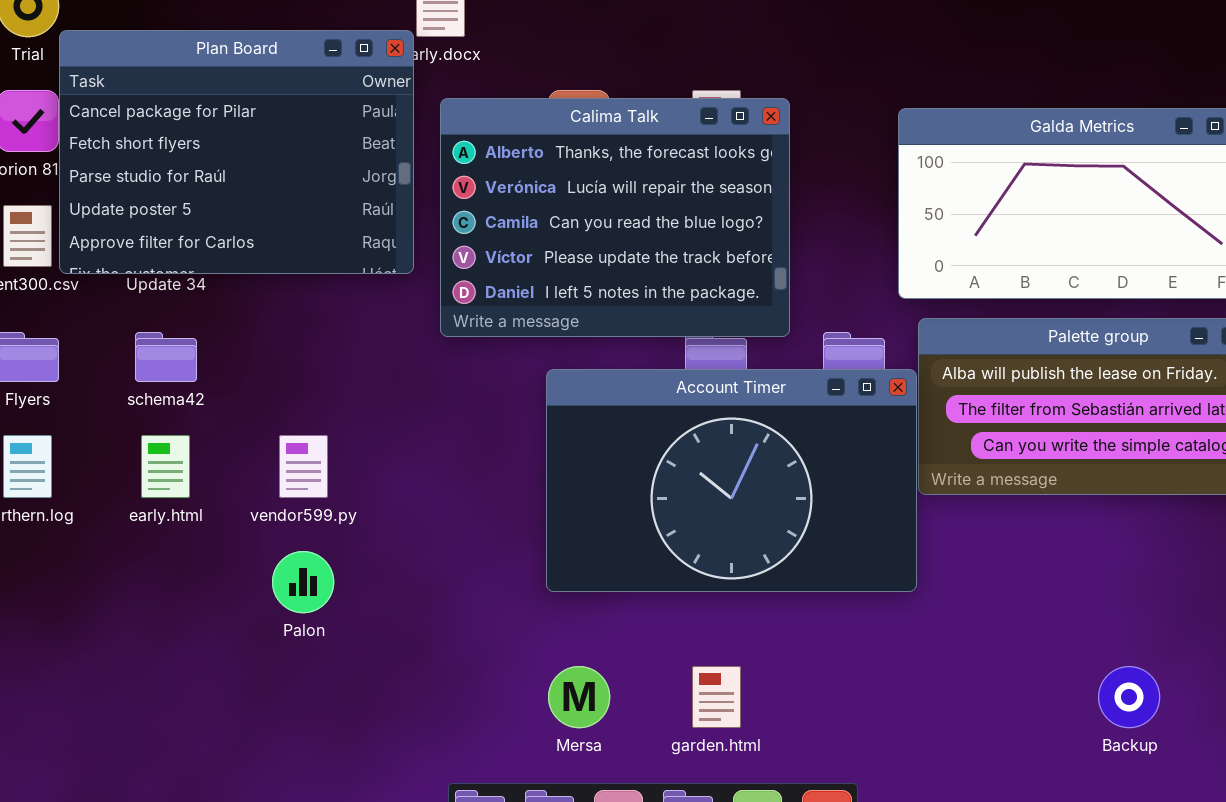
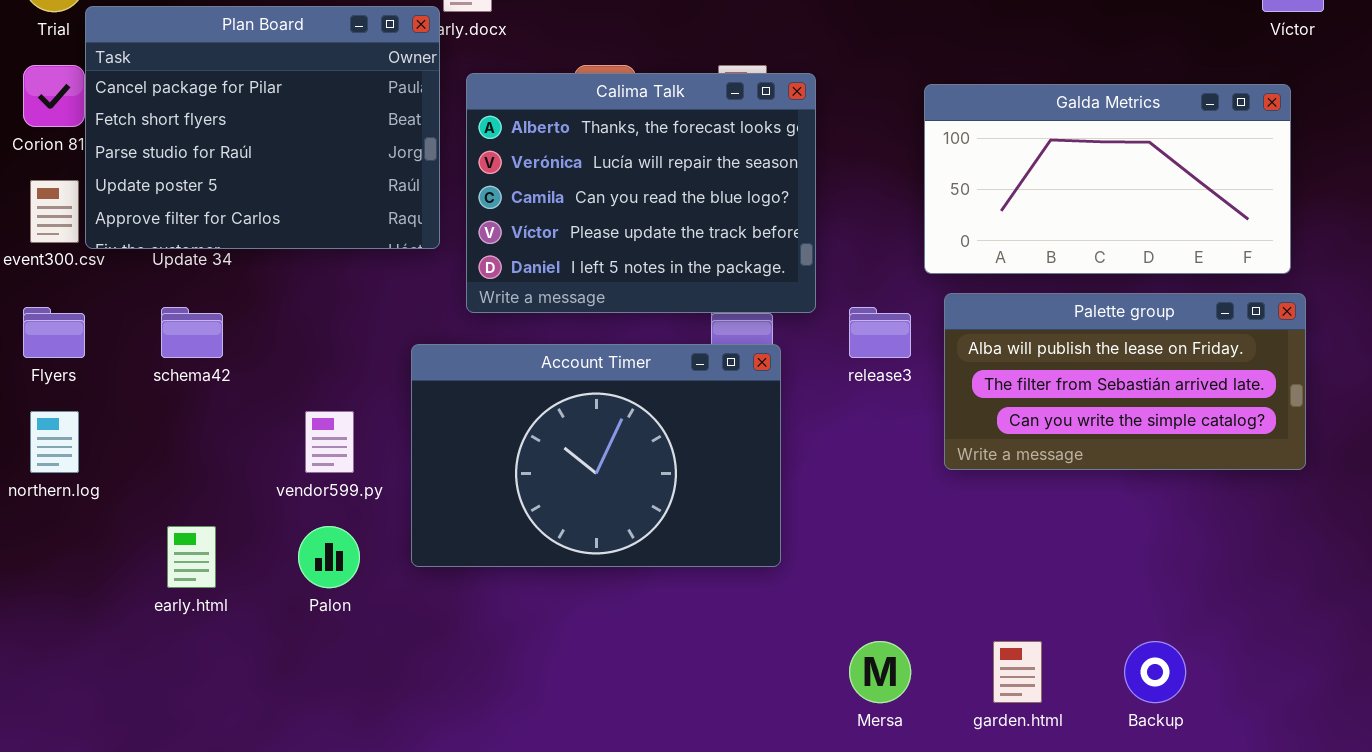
Account Timer: [546,369,917,592] -> [411,344,781,567], moved
early.html: [141,435,190,498] -> [167,526,216,588], moved
Mersa: [548,666,610,728] -> [849,641,911,703], moved
garden.html: [692,666,741,728] -> [993,641,1042,703], moved

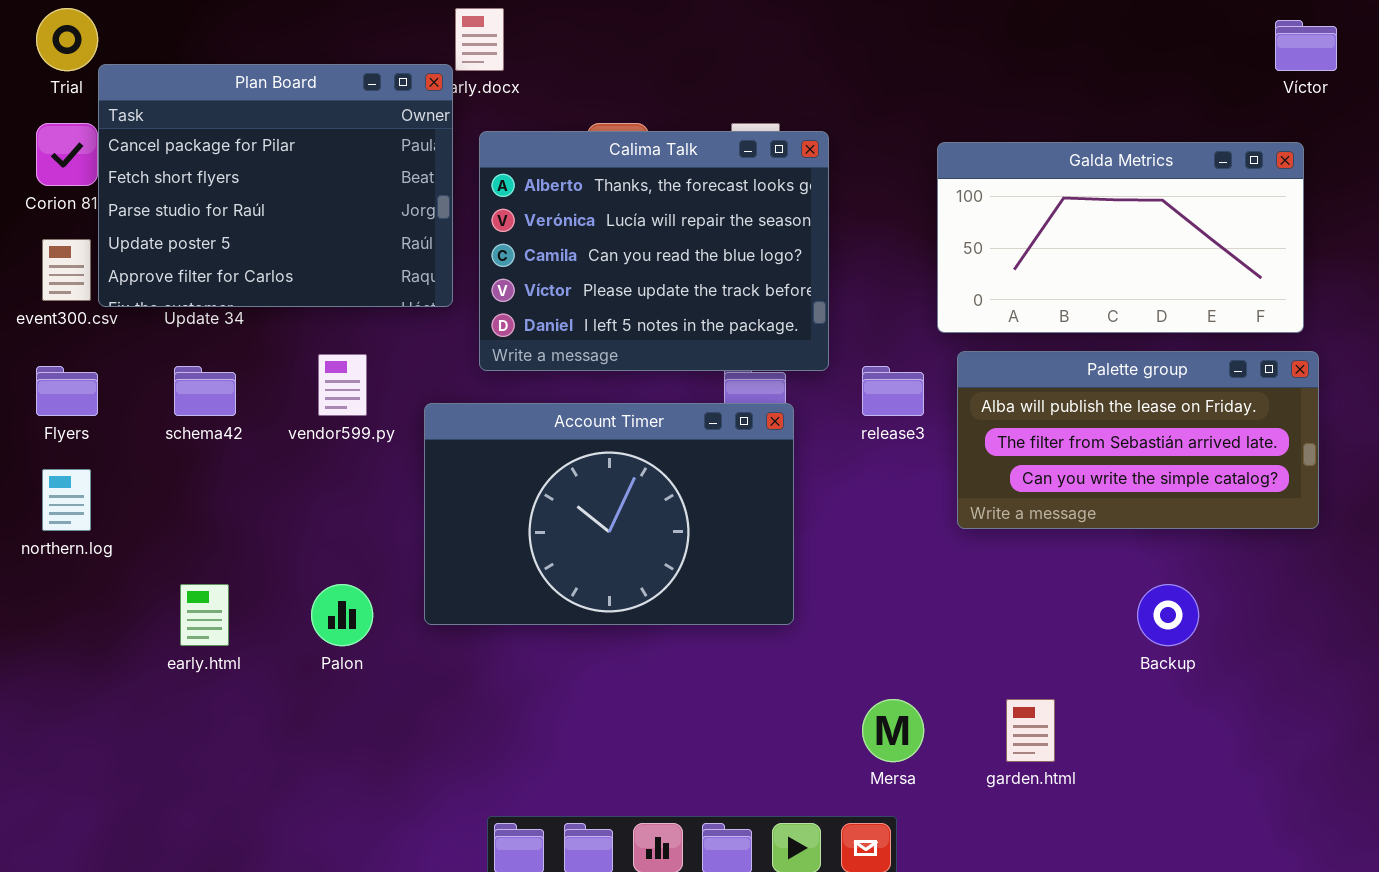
vendor599.py: [305,411,354,473] -> [318,354,367,416], moved
Backup: [1124,641,1186,703] -> [1137,584,1199,646], moved

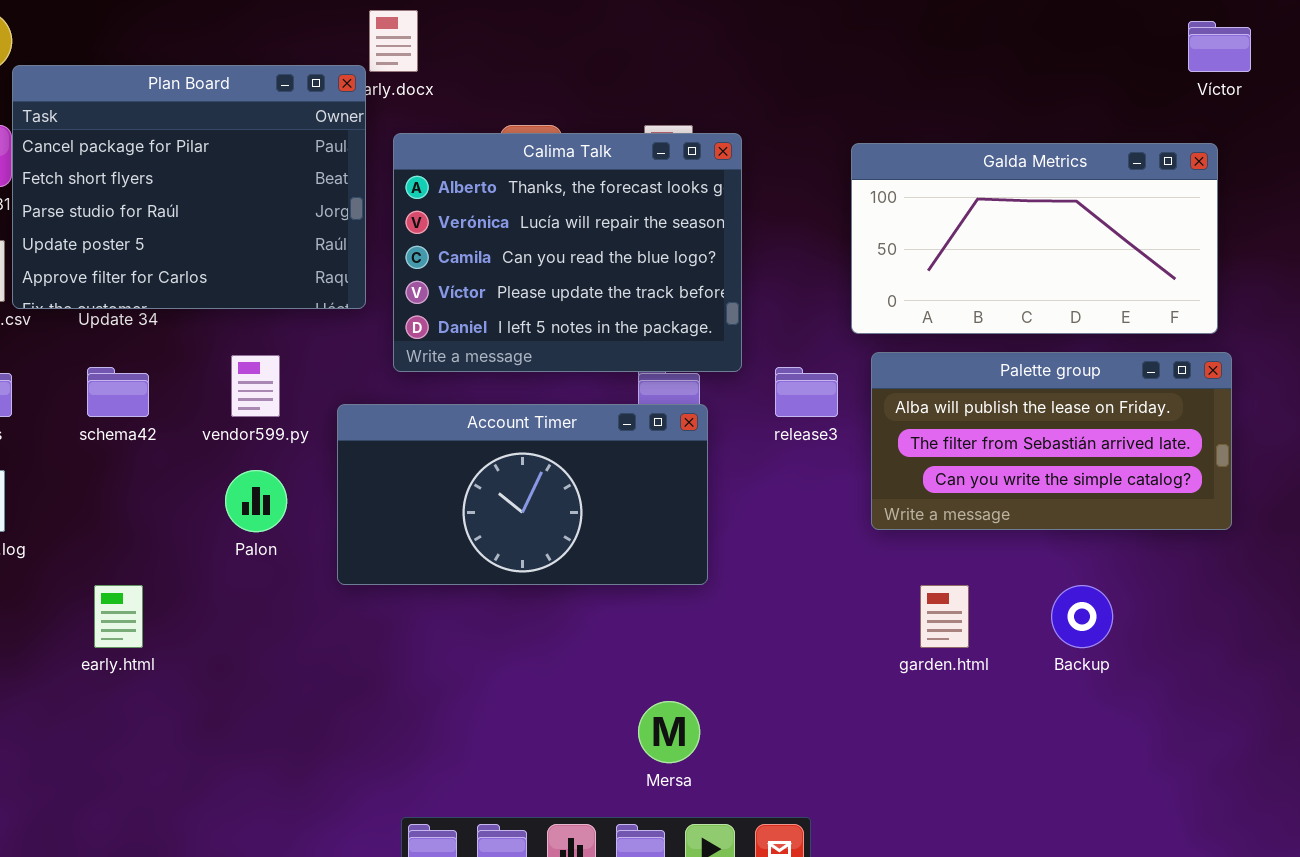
Account Timer: [424,403,794,625] -> [337,404,708,585], resized
Palon: [311,584,373,646] -> [225,470,287,532], moved
Mersa: [862,699,924,762] -> [638,701,700,763], moved
garden.html: [1006,699,1055,762] -> [920,585,969,648], moved

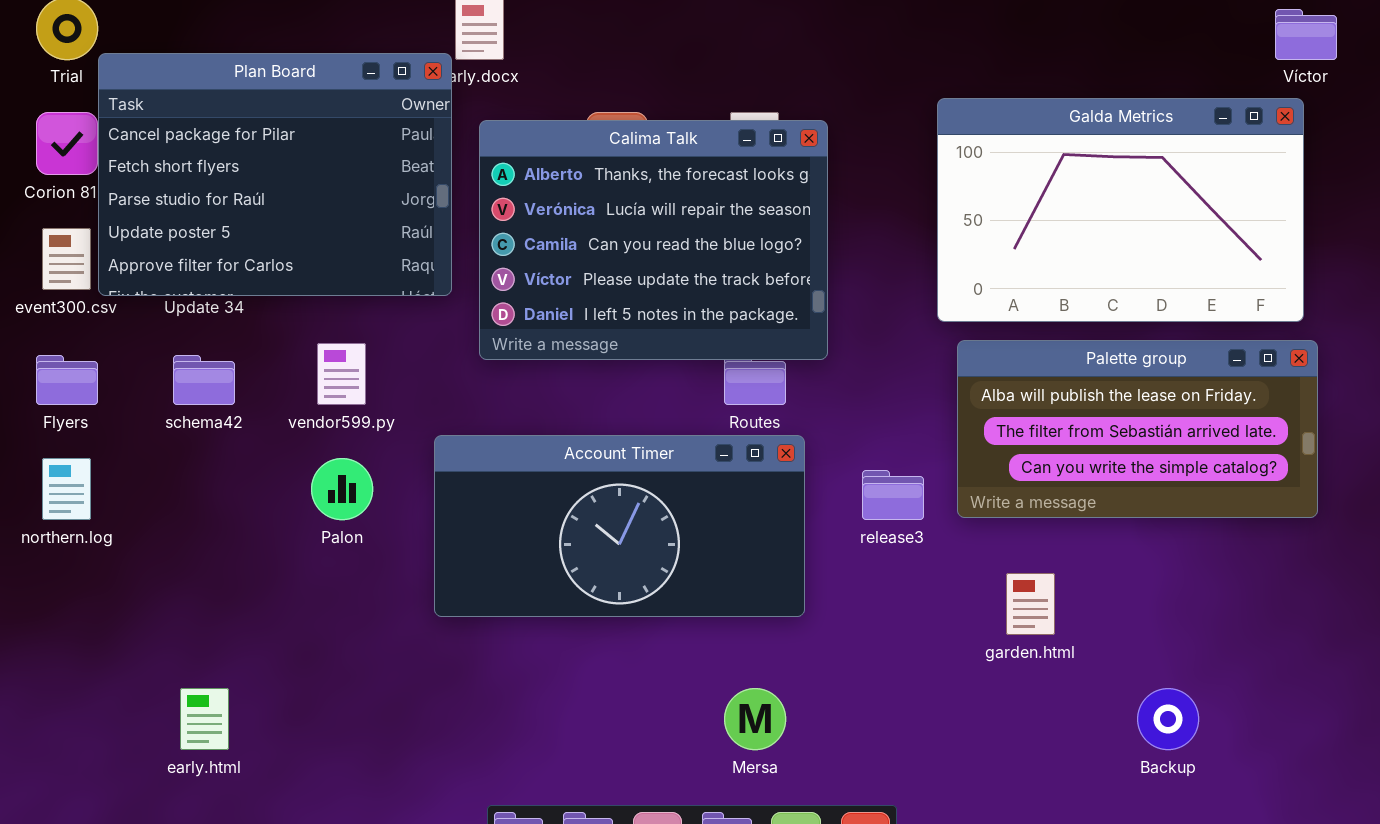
Galda Metrics: [851,143,1218,334] -> [937,98,1304,322], resized
release3: [775,367,838,417] -> [862,470,924,520], moved
Account Timer: [337,404,708,585] -> [434,435,805,617], moved
early.html: [94,585,143,648] -> [180,688,229,750], moved
Backup: [1051,585,1113,648] -> [1137,688,1199,750], moved

